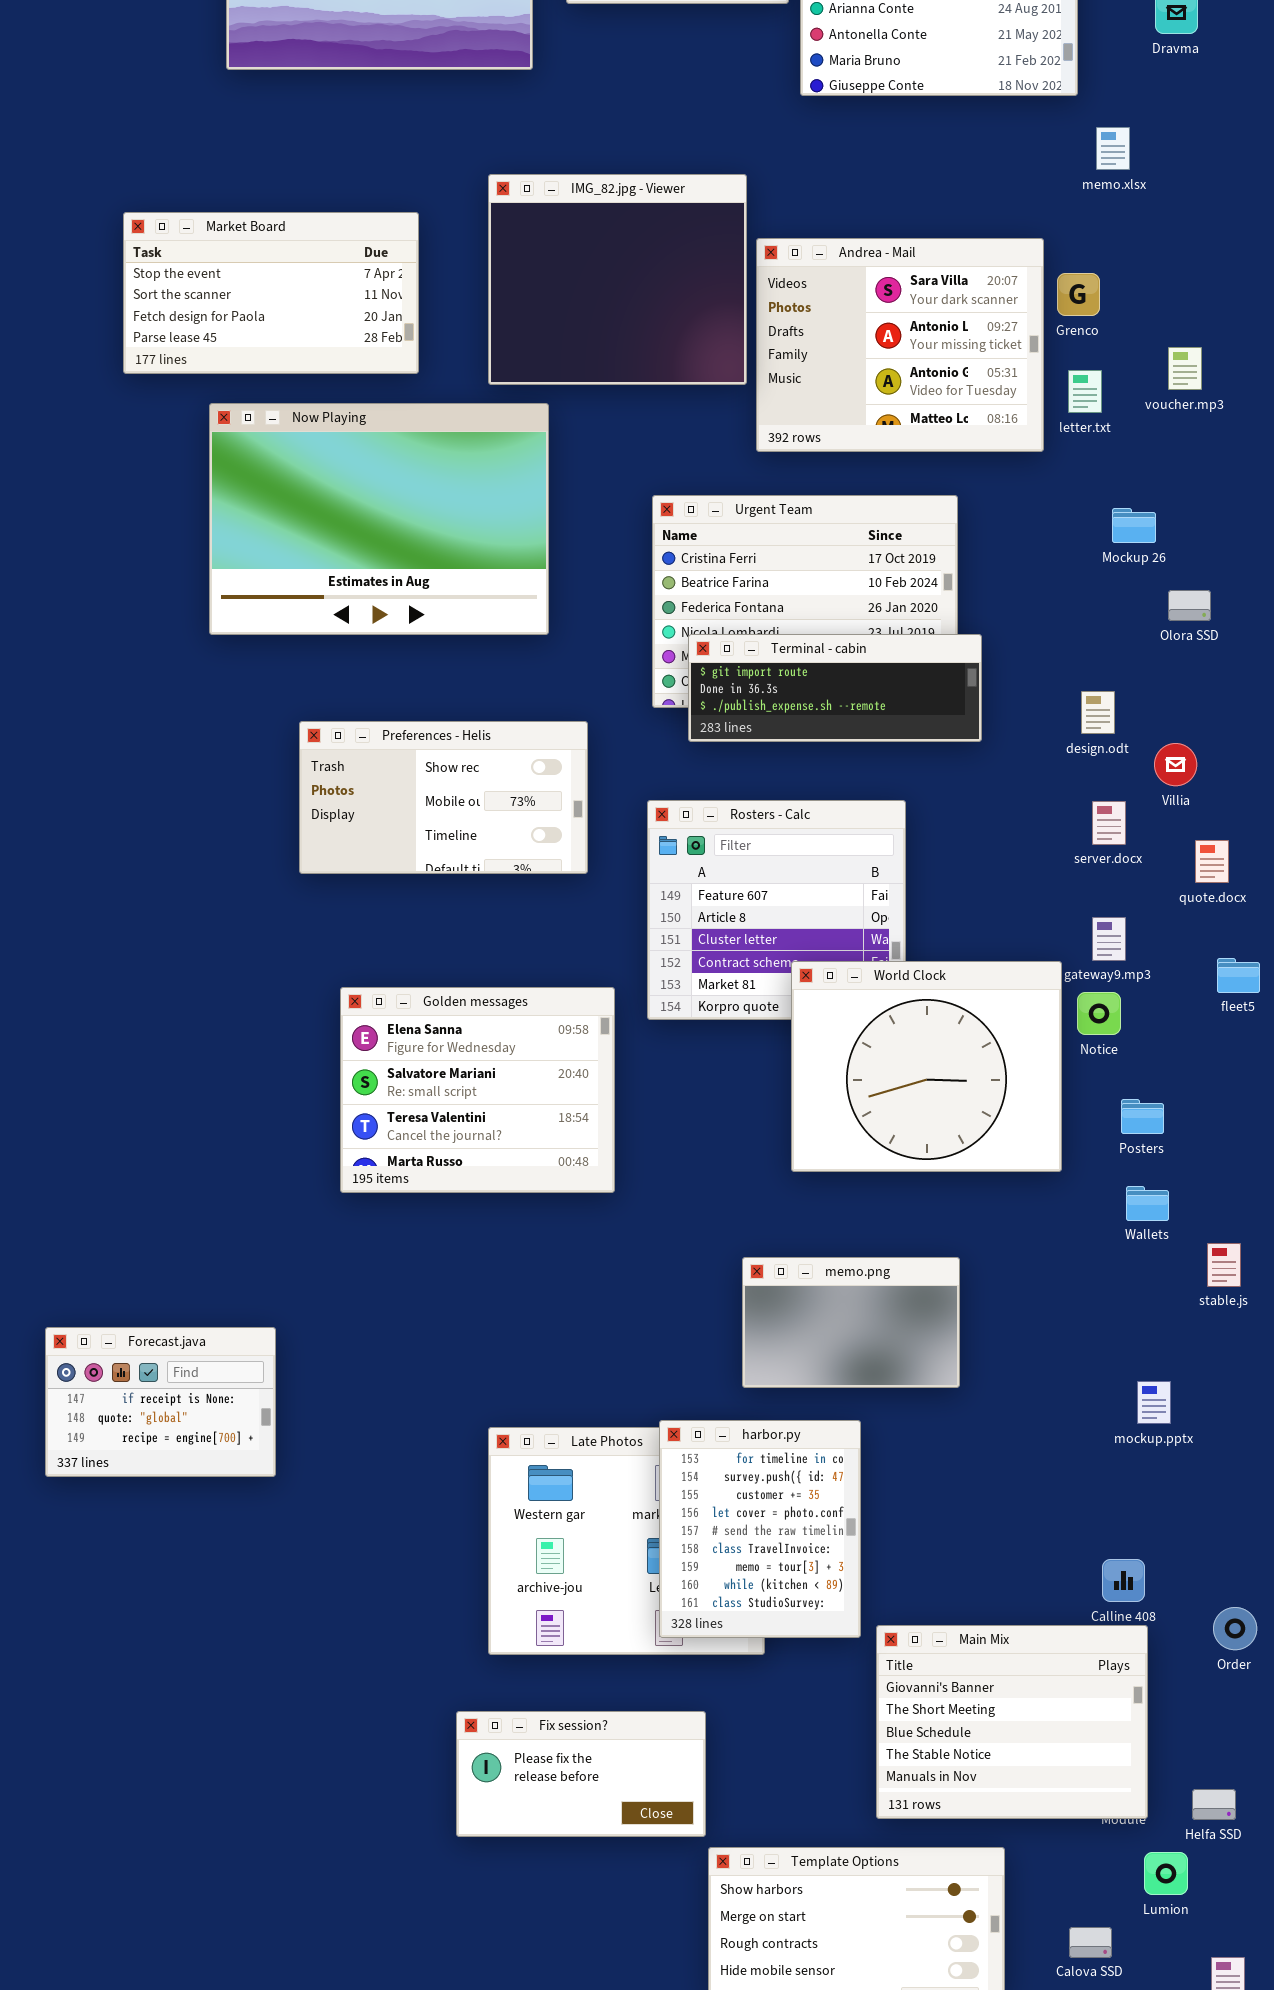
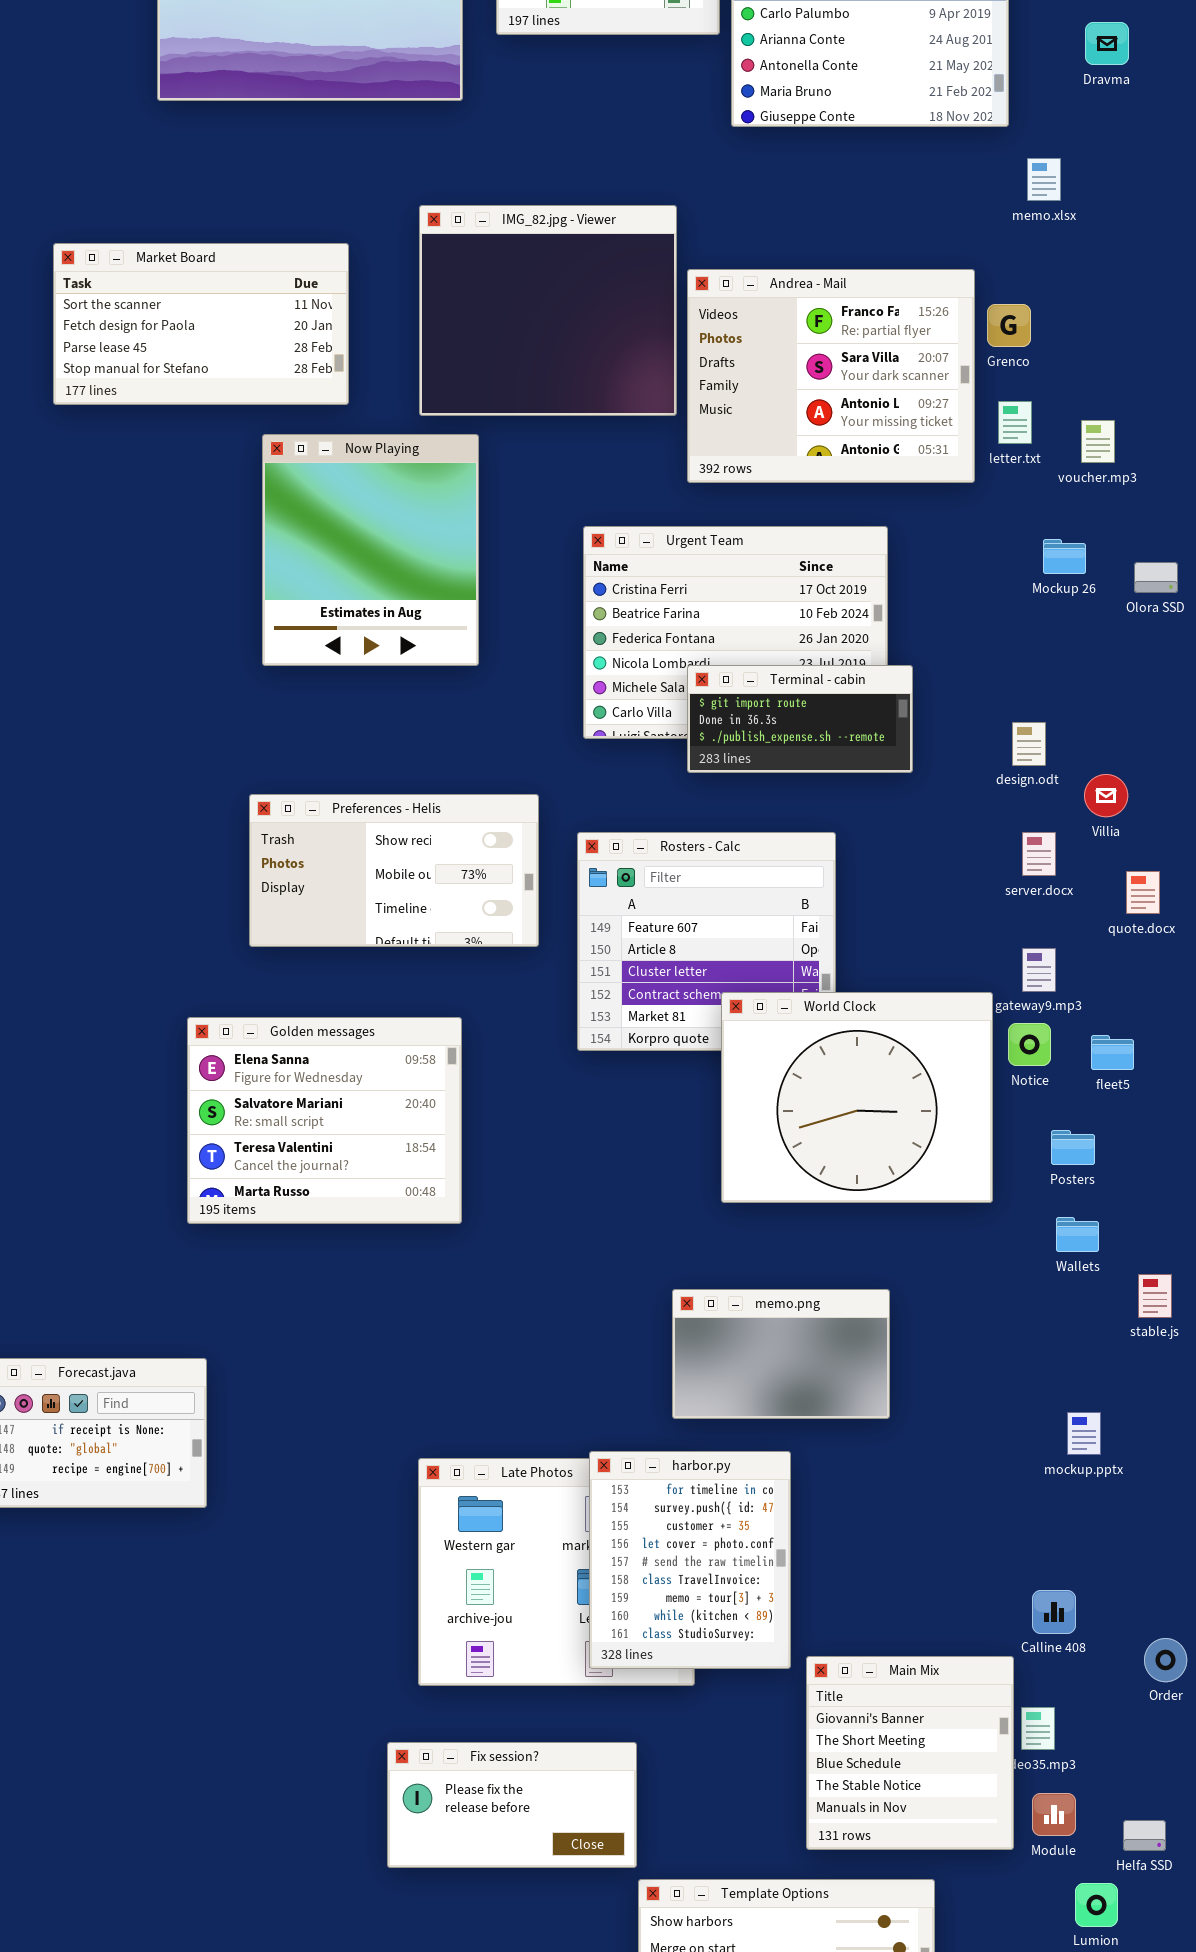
Market Board: [123,212,419,374] -> [53,243,349,405], scrolled down 1 row
Andrea - Mail: [756,238,1044,452] -> [687,269,975,483], scrolled up 1 row
voucher.mp3: [1168,347,1202,390] -> [1081,420,1115,463], moved
Now Playing: [209,403,549,635] -> [262,434,479,666], resized
Olora SSD: [1168,590,1211,621] -> [1134,562,1178,593], moved
Terminal - cabin: [688,634,982,742] -> [687,665,913,773], resized
Preferences - Helis: [299,721,588,874] -> [249,794,539,947], moved
fleet5: [1217,958,1260,993] -> [1091,1035,1134,1070], moved
Golden messages: [340,987,615,1193] -> [187,1017,462,1224], moved
Main Mix: [876,1625,1148,1819] -> [806,1656,1014,1850], resized

